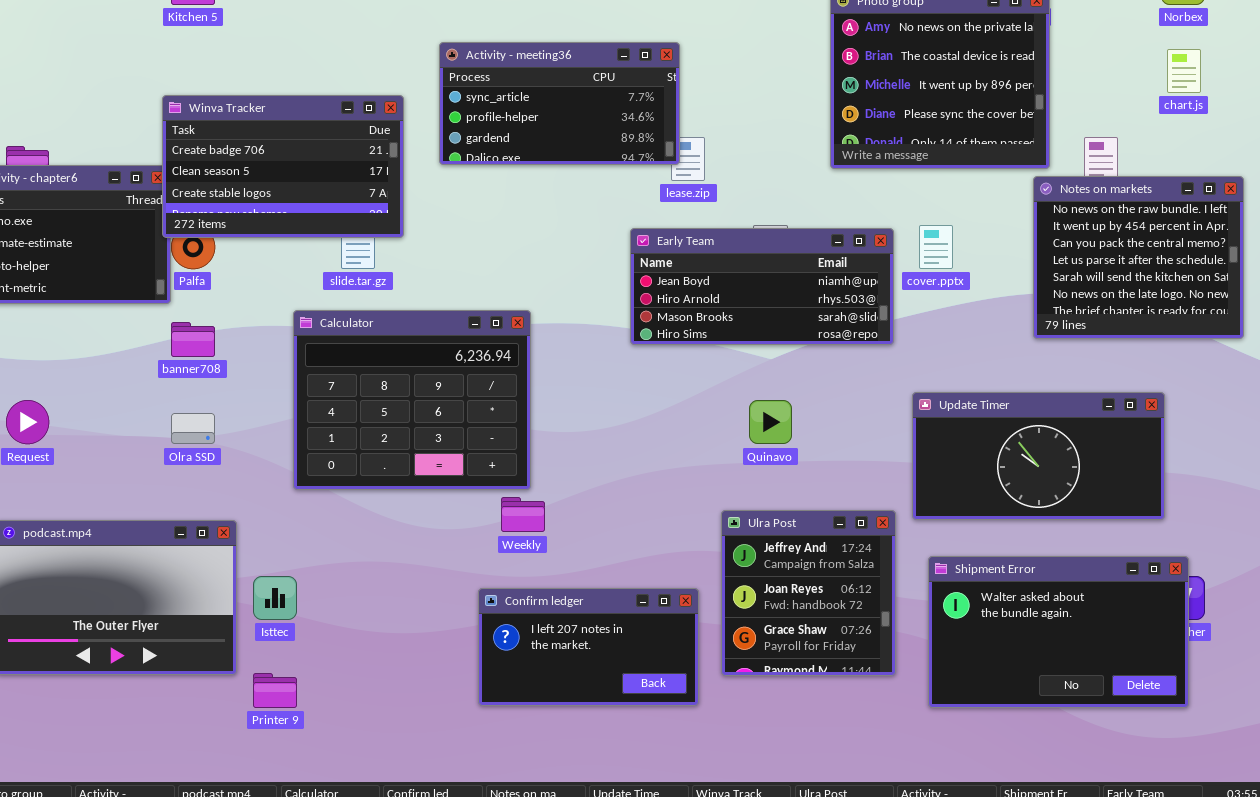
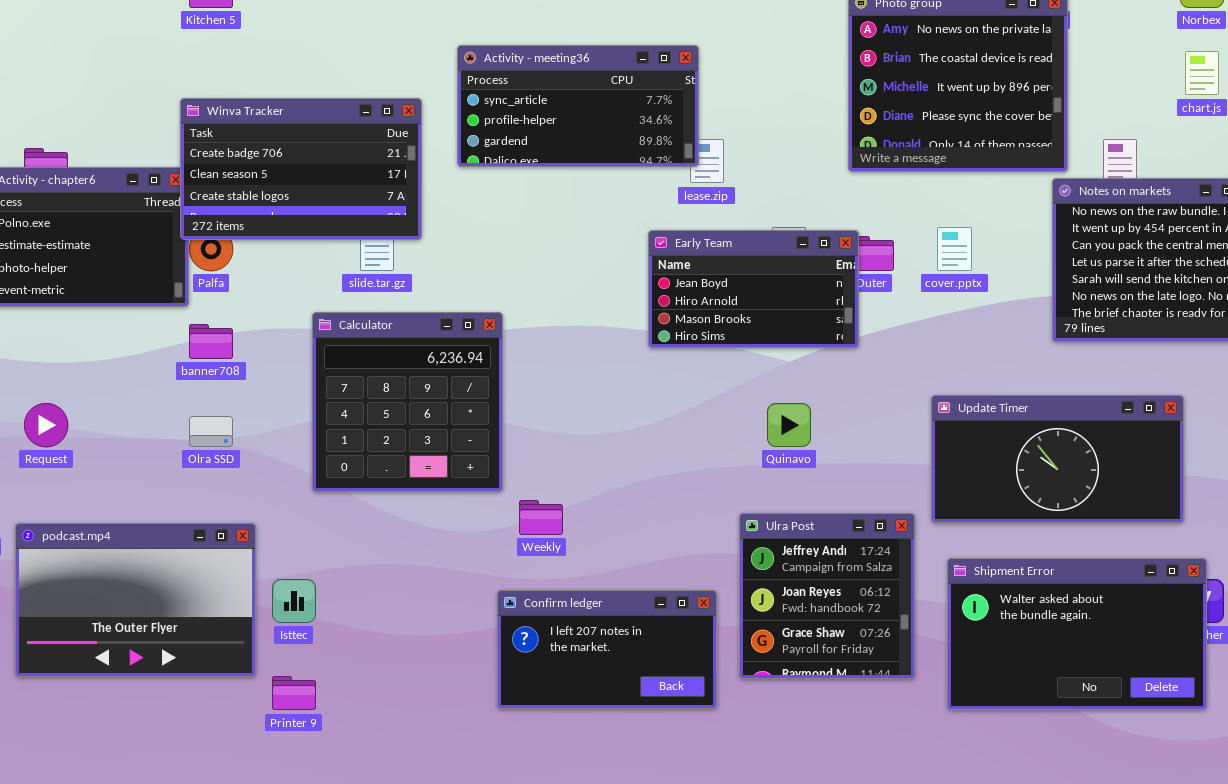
Early Team: [630,228,894,345] -> [648,230,859,348], resized
Calculator: [293,310,531,490] -> [312,312,503,492], resized

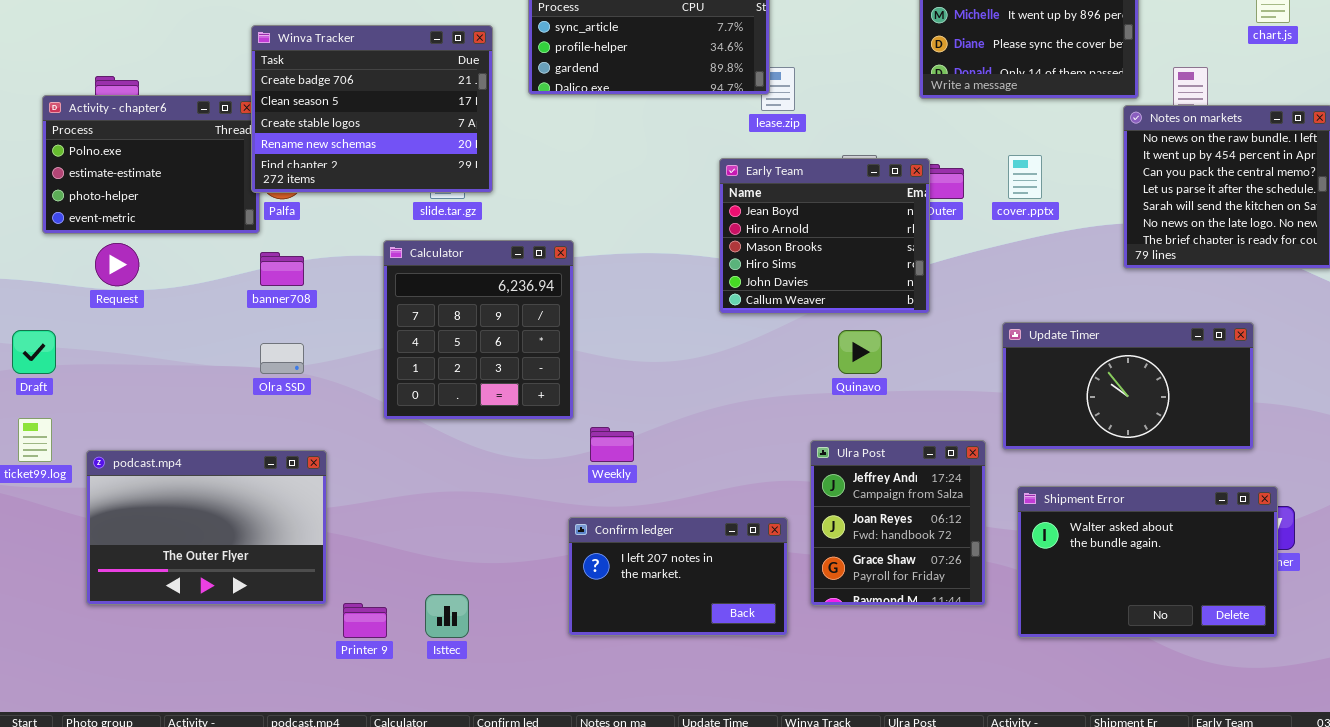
Winva Tracker: [180,98,422,240] -> [251,25,493,193], resized
Early Team: [648,230,859,348] -> [719,158,930,314], resized
Request: [24,403,68,447] -> [95,243,139,286], moved
Isttec: [272,579,316,623] -> [425,594,469,638], moved

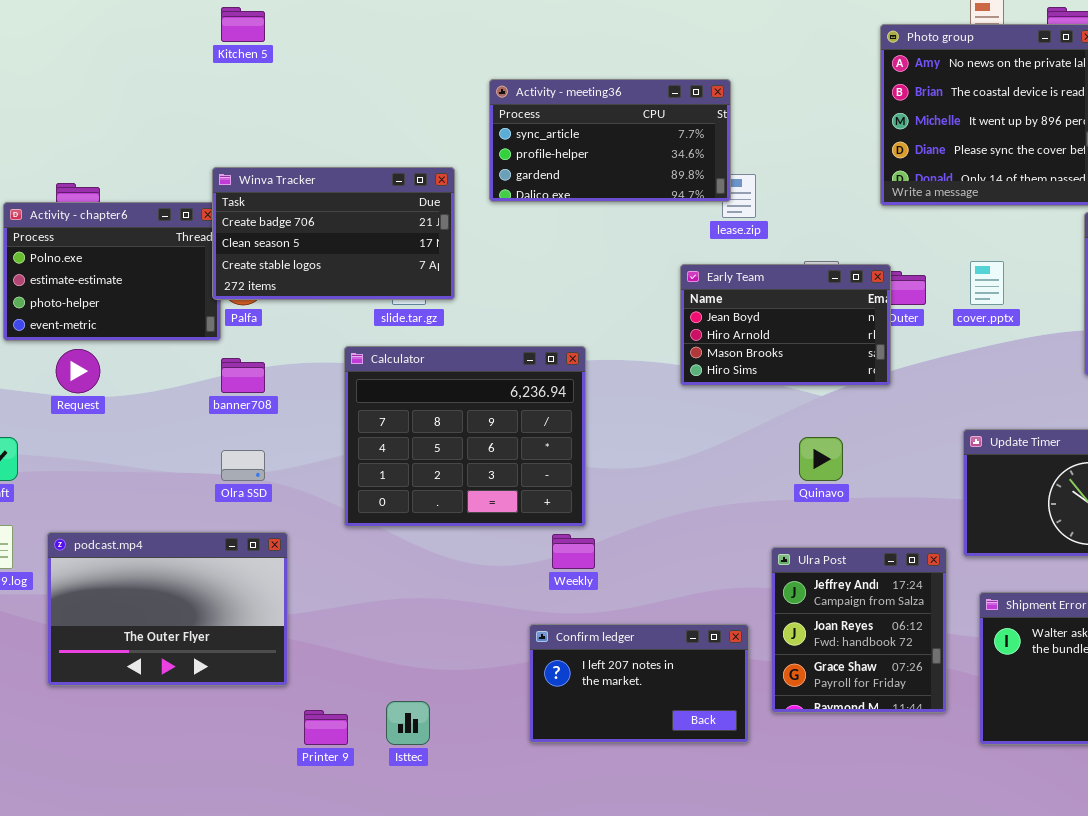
Winva Tracker: [251,25,493,193] -> [212,167,455,300], resized
Early Team: [719,158,930,314] -> [680,264,891,386], resized
Calculator: [383,240,574,420] -> [344,346,586,527], resized
podcast.mp4: [86,450,327,605] -> [47,532,288,686], moved

